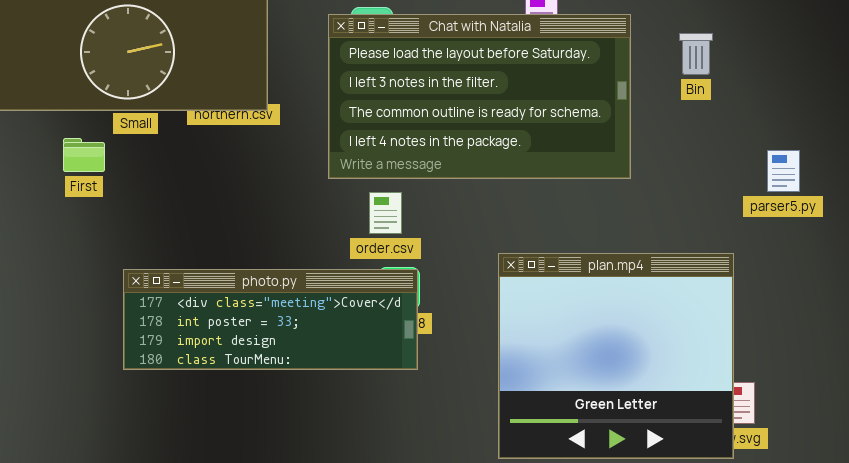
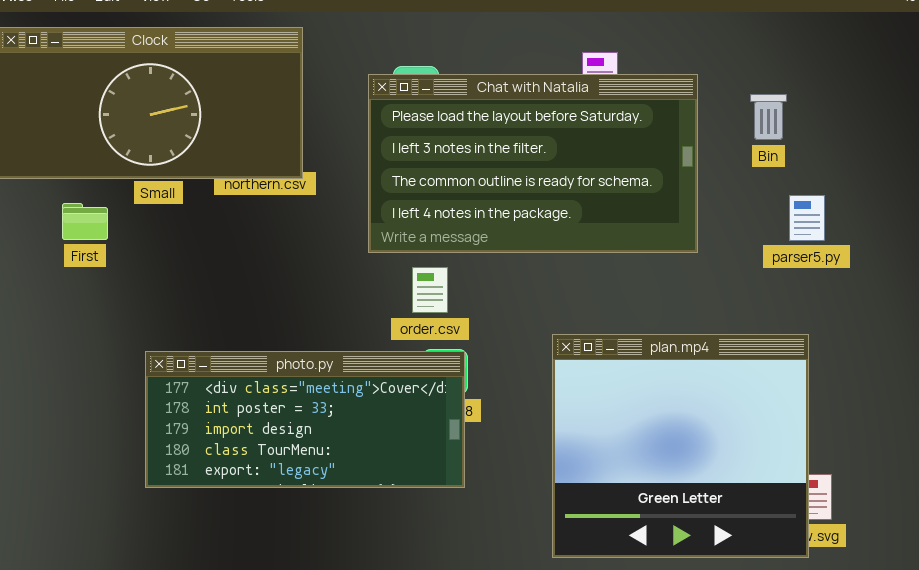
First: [63,138,105,172] -> [62,203,108,240], moved
parser5.py: [767,150,800,192] -> [789,195,825,241], moved
photo.py: [123,269,418,370] -> [145,351,465,488], resized

